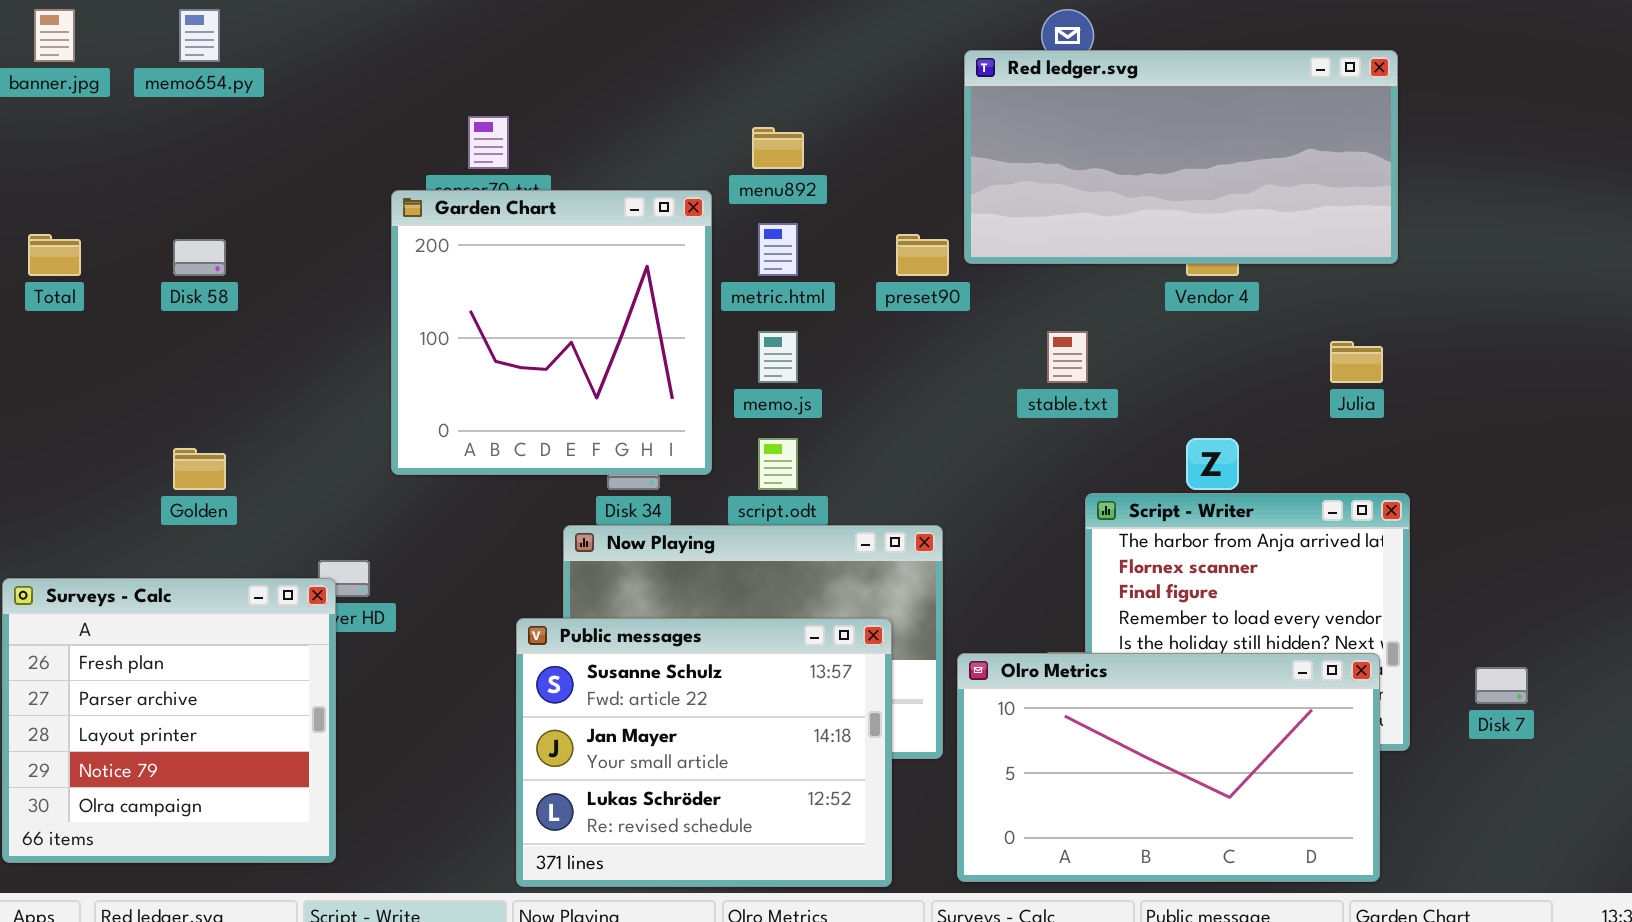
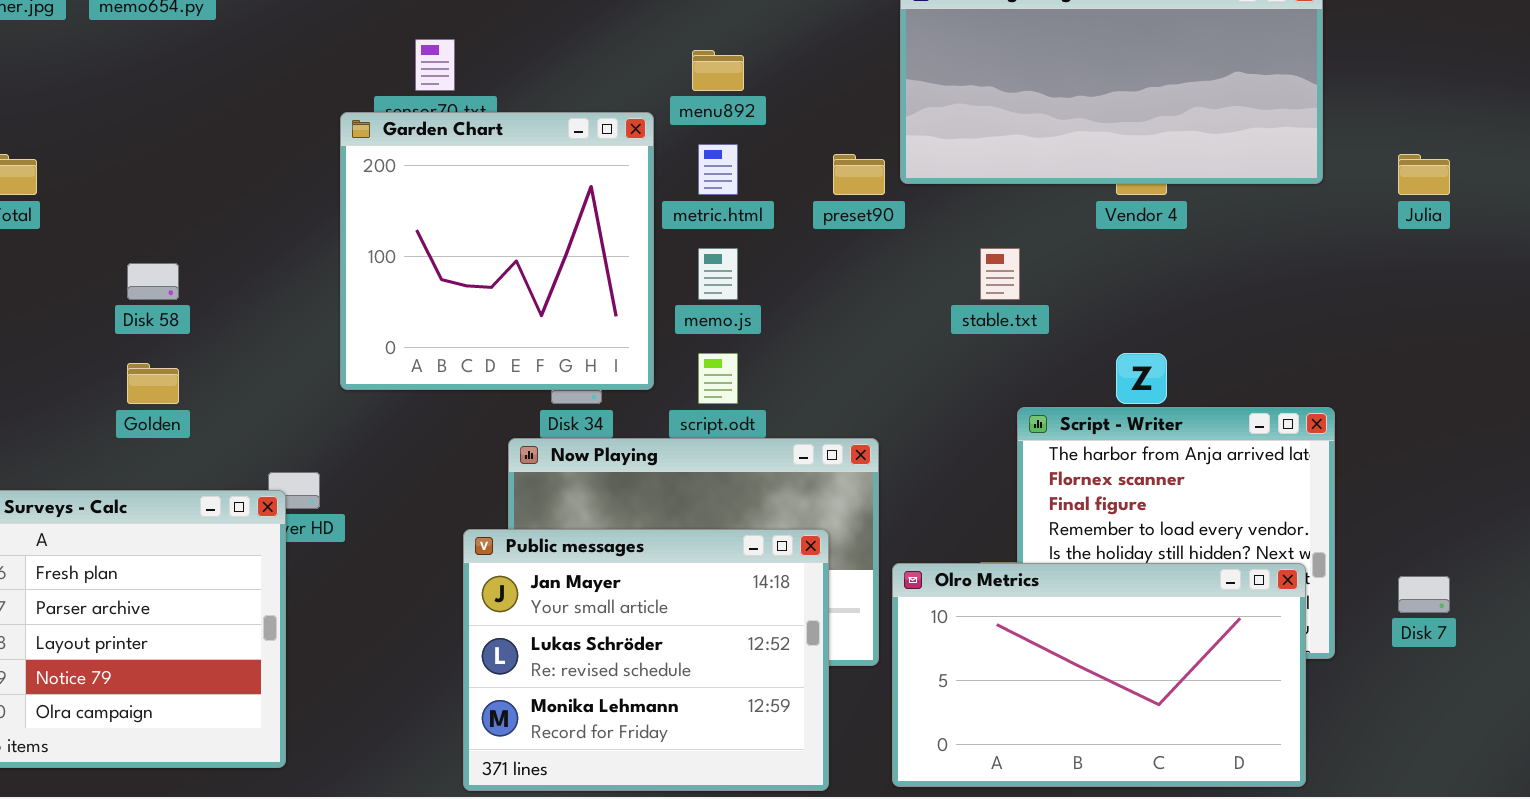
Disk 58: [173,239,226,276] -> [127,263,179,300], moved
Julia: [1330,341,1383,383] -> [1398,154,1450,195], moved
Public messages: [516,618,892,887] -> [463,529,829,791], scrolled down 1 row

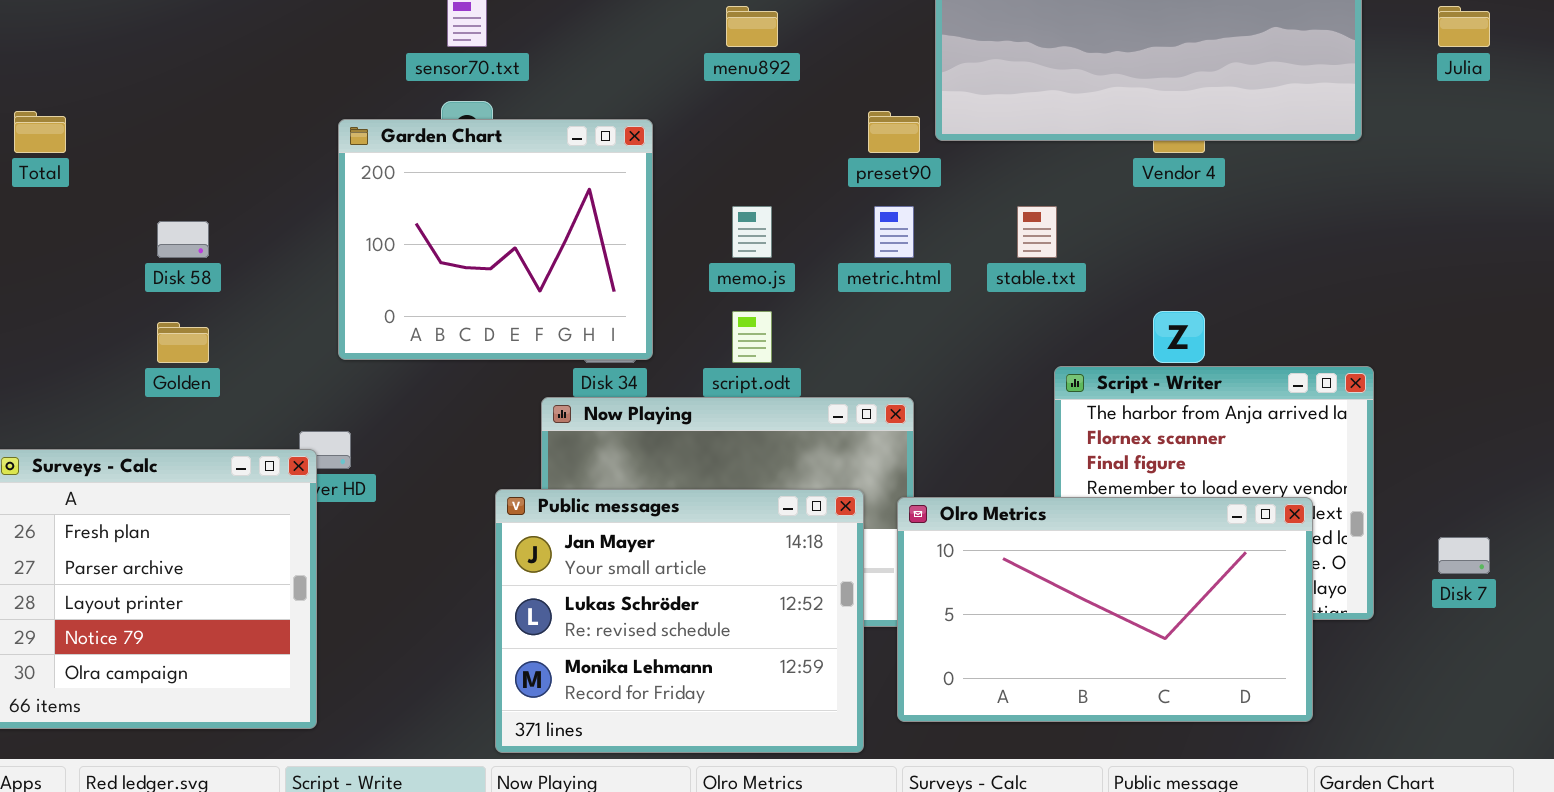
Garden Chart: [340,112,654,390] -> [338,119,653,360], moved, resized
metric.html: [698,144,738,195] -> [874,206,914,258], moved
Julia: [1398,154,1450,195] -> [1438,6,1490,47], moved
Olro Metrics: [892,563,1306,787] -> [897,497,1313,722], moved

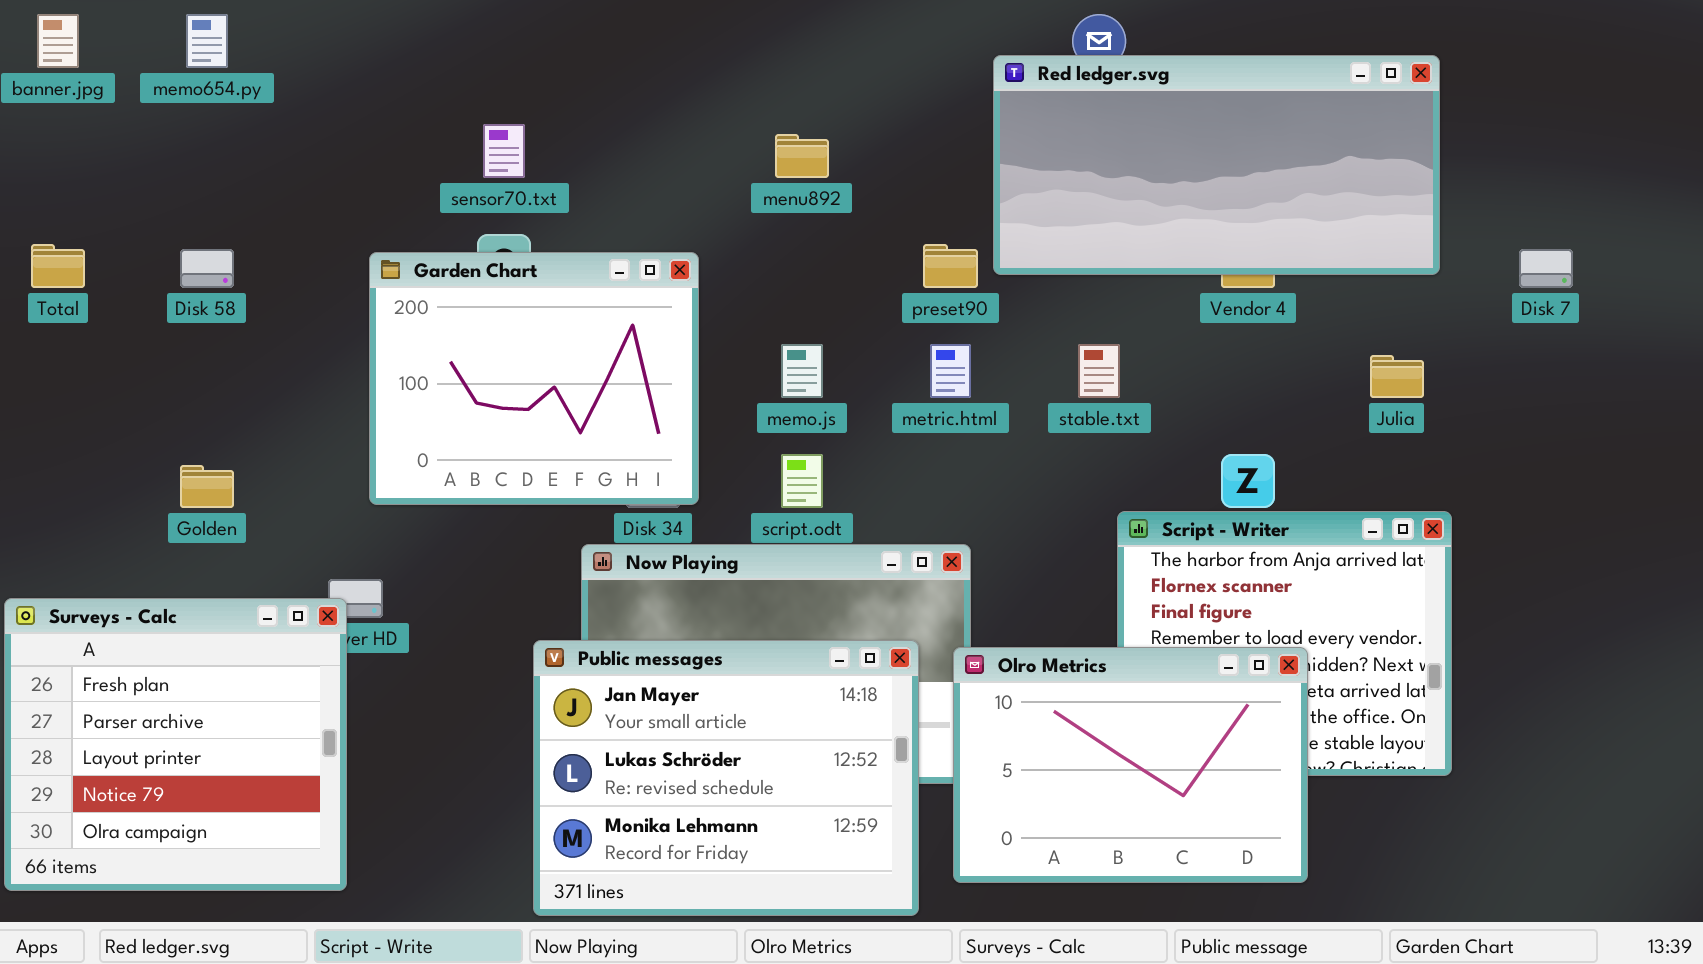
Julia: [1438,6,1490,47] -> [1370,355,1424,398], moved
Disk 58: [157,221,209,258] -> [180,249,234,288], moved
Olro Metrics: [897,497,1313,722] -> [953,647,1308,883], resized
Disk 7: [1438,537,1490,574] -> [1519,249,1573,288], moved

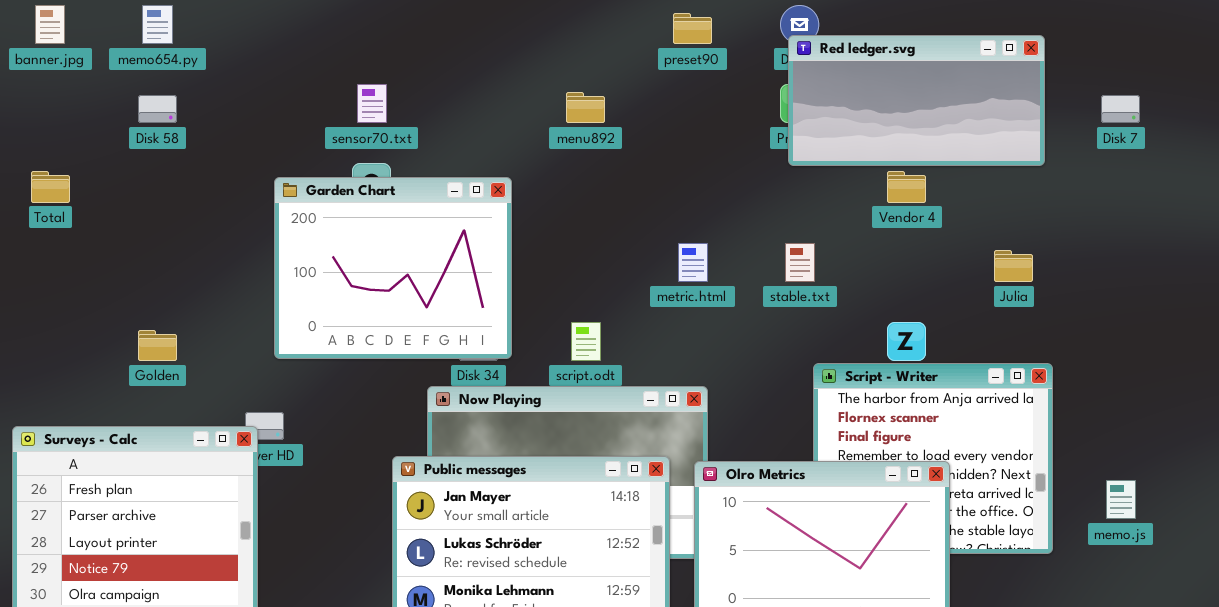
Red ledger.svg: [993,55,1440,275] -> [788,35,1045,166], resized
preset90: [923,244,978,288] -> [673,13,712,44], moved
Disk 58: [180,249,234,288] -> [138,95,177,123], moved
Disk 7: [1519,249,1573,288] -> [1101,95,1140,123], moved
memo.js: [781,344,823,398] -> [1106,480,1136,519], moved

